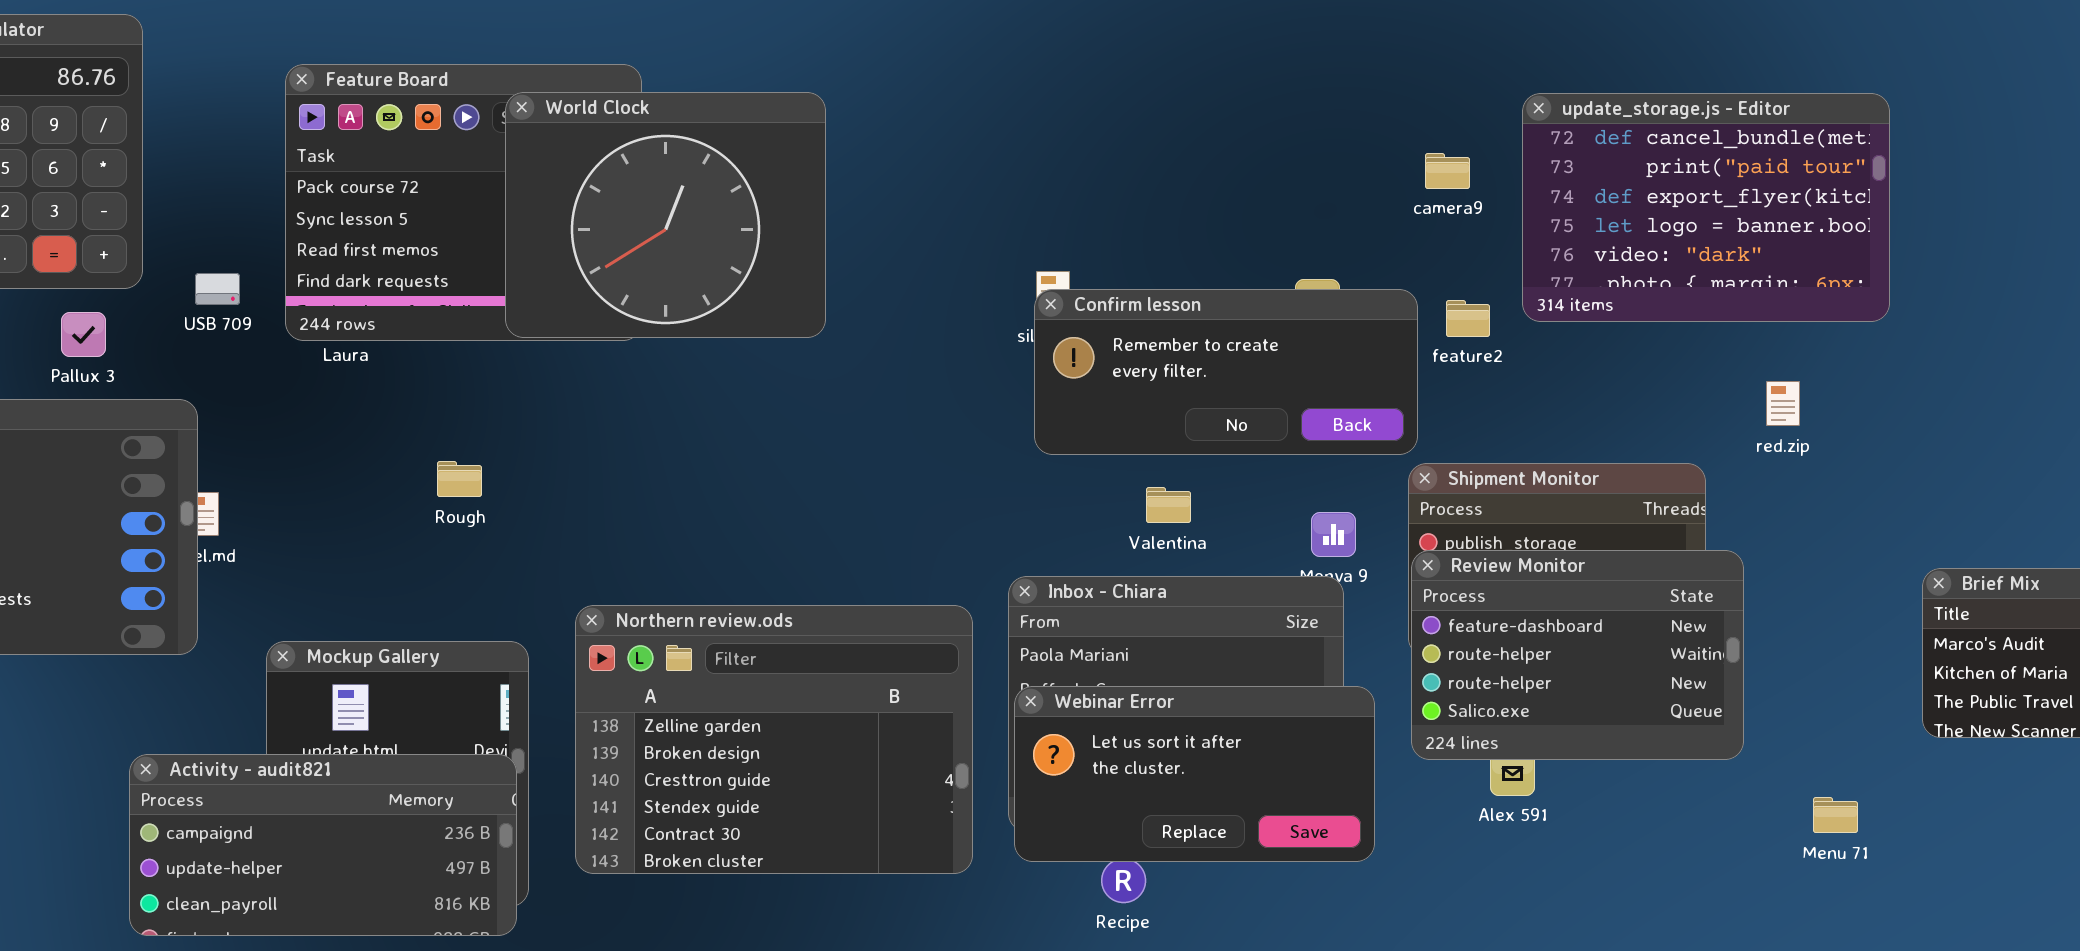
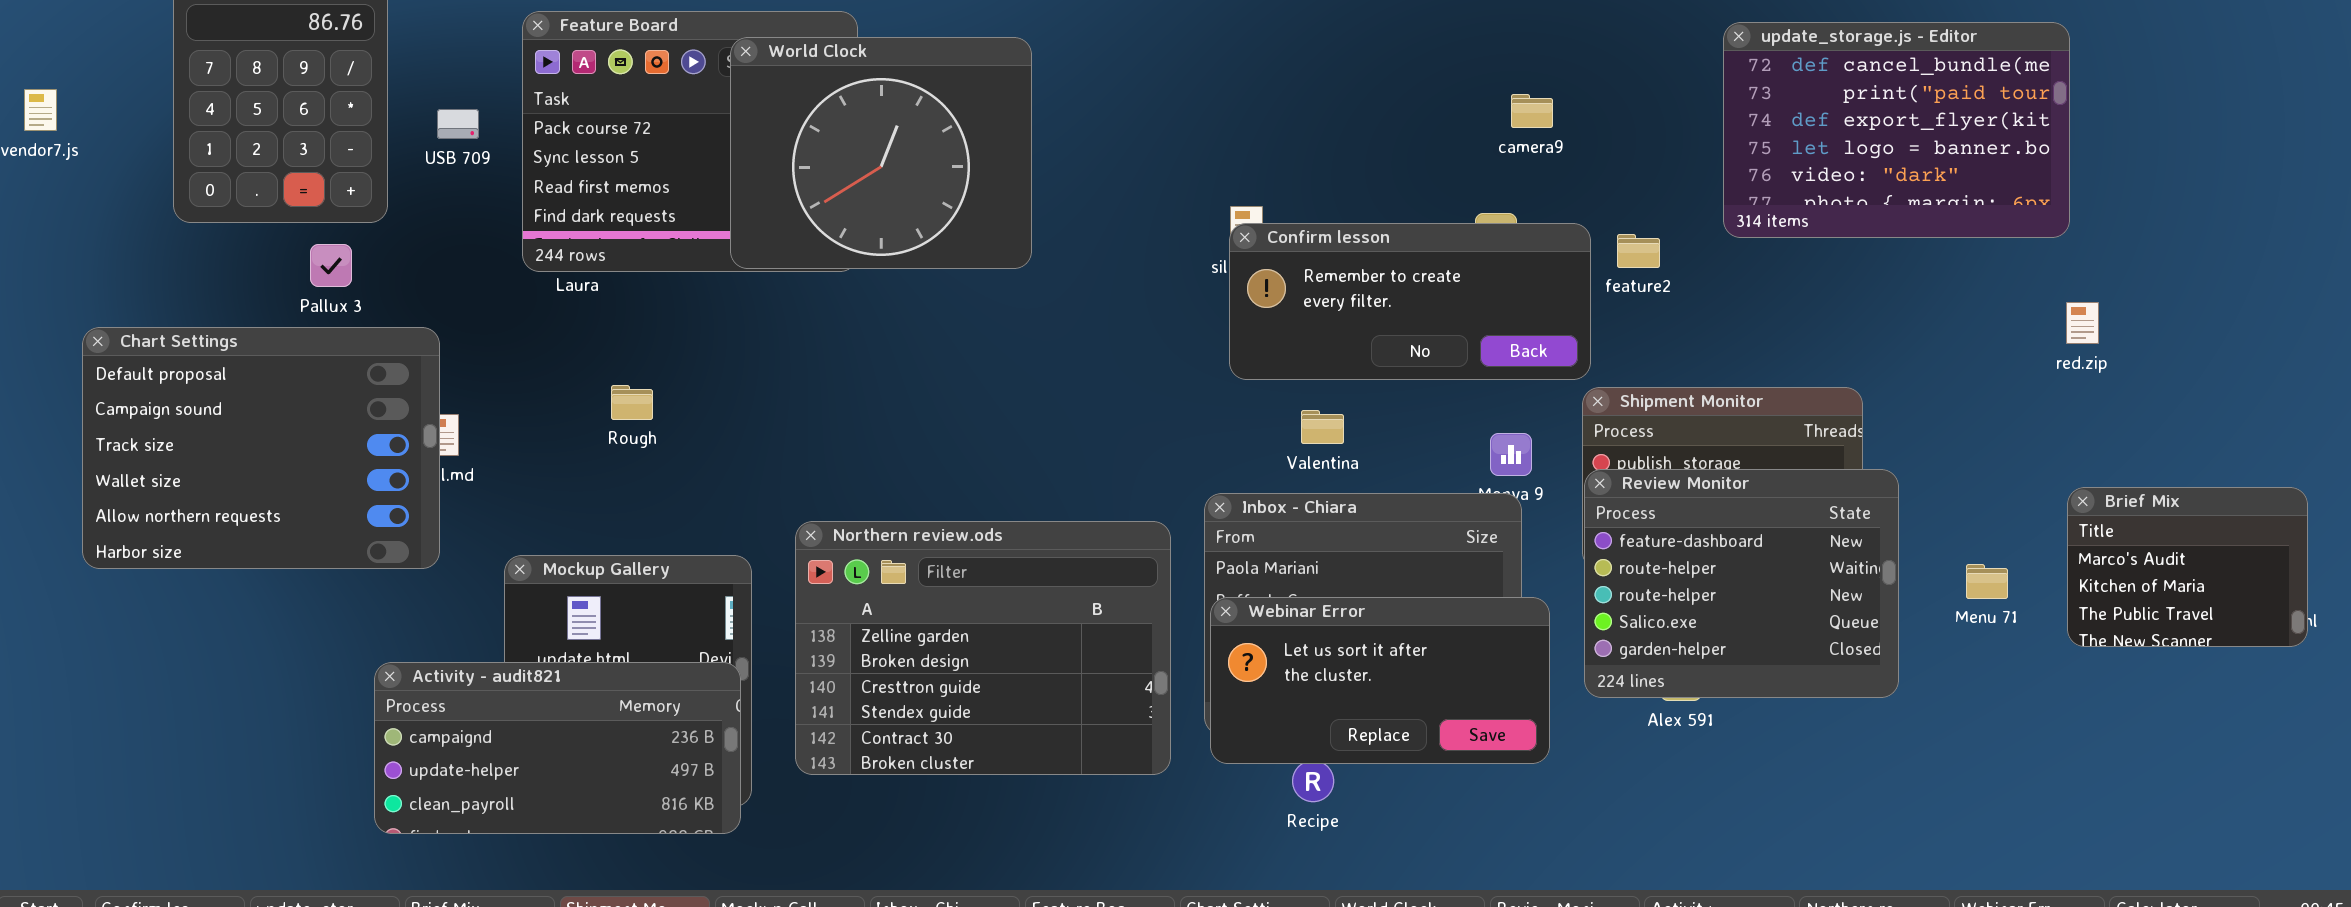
update_storage.js - Editor: [1522,93,1890,322] -> [1723,22,2070,238], moved
camera9: [1425,153,1470,189] -> [1511,94,1553,128], moved
USB 709: [195,273,240,305] -> [437,109,479,139], moved
red.zip: [1766,381,1800,426] -> [2066,302,2099,344], moved
Rough: [437,461,482,497] -> [611,385,653,420], moved
Valentina: [1146,487,1191,523] -> [1301,410,1344,444], moved
Review Monitor: [1411,550,1744,760] -> [1584,469,1899,698], resized
Menu 71: [1813,797,1858,833] -> [1966,564,2008,599], moved

